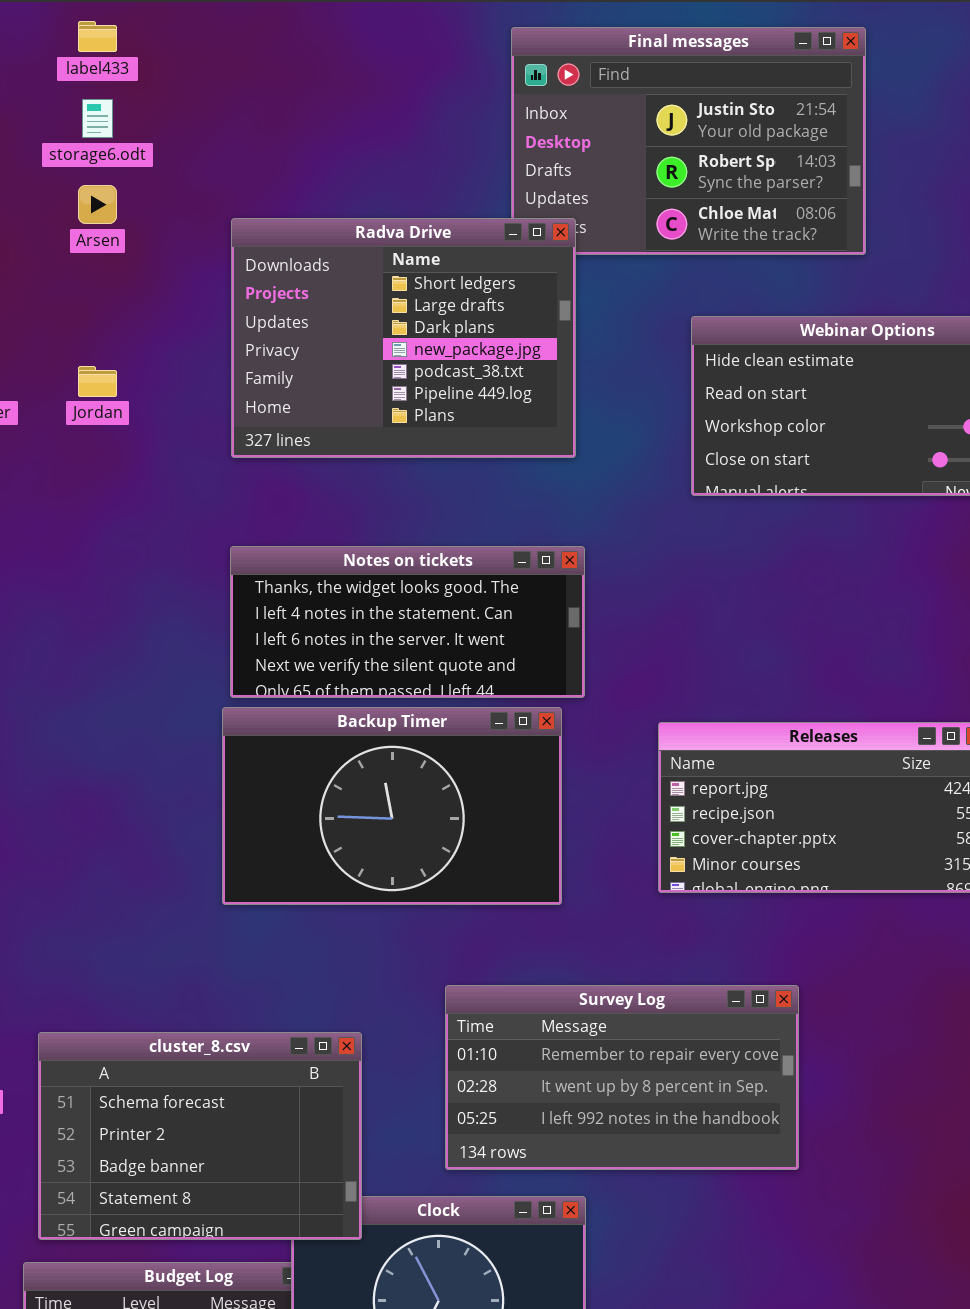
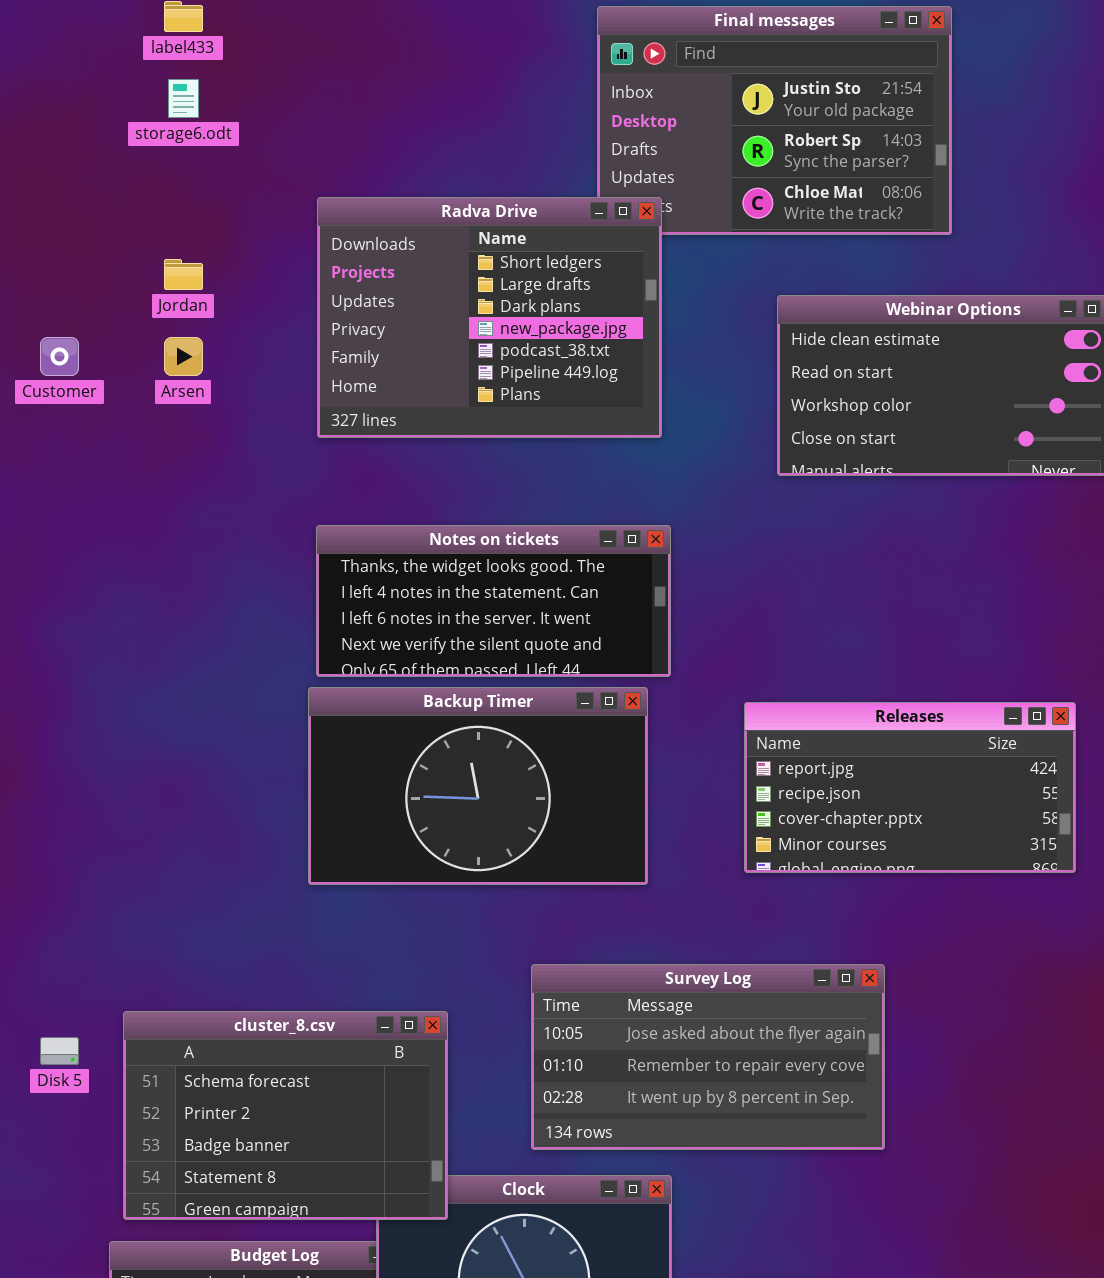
Arsen: [78,185,117,224] -> [164,337,203,376], moved
Jordan: [78,366,117,397] -> [164,259,203,290], moved
Survey Log: [445,985,799,1170] -> [531,964,885,1150], scrolled up 1 row

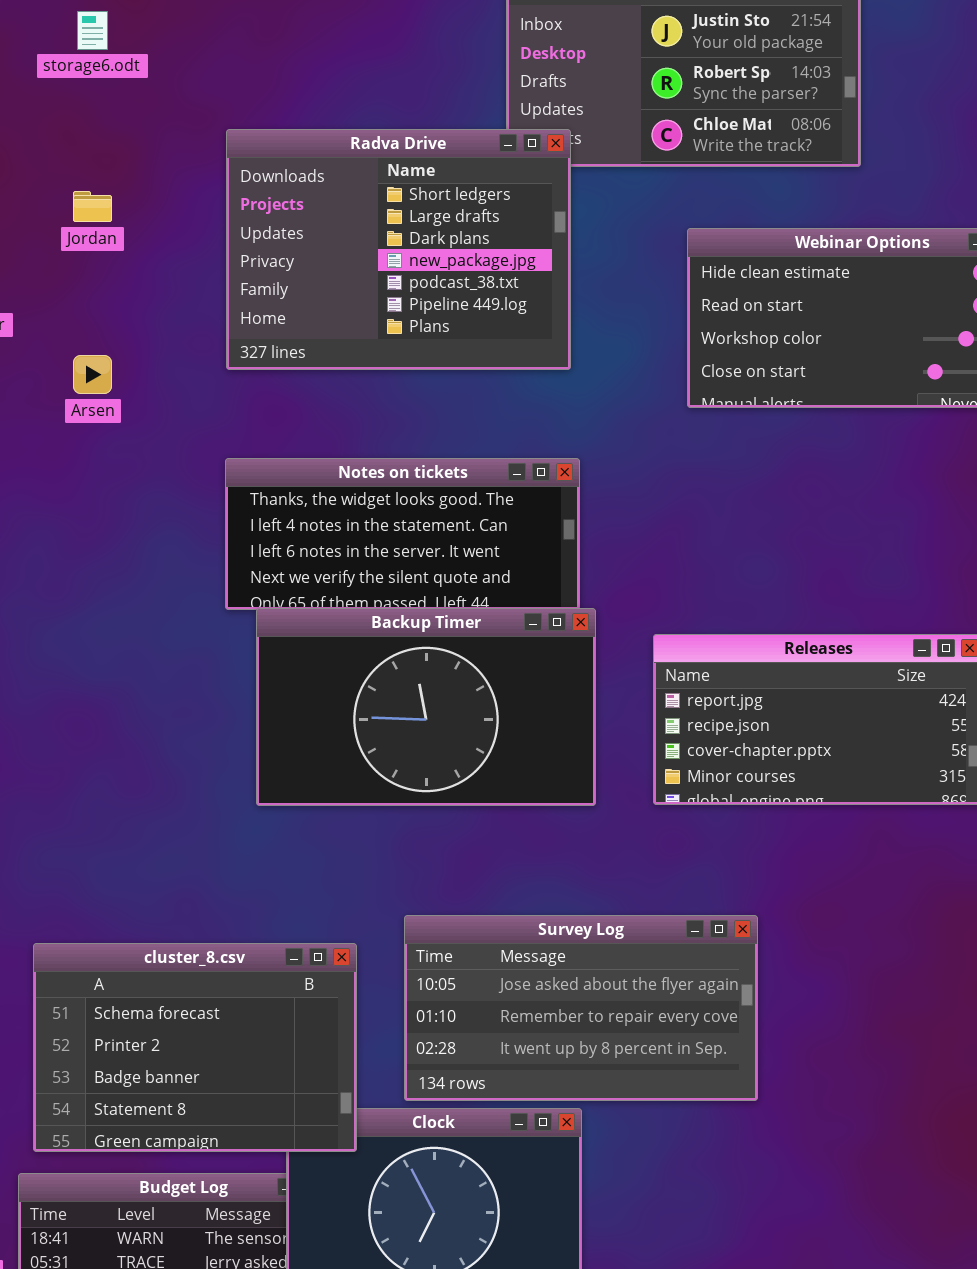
Arsen: [164,337,203,376] -> [73,355,112,394], moved
Backup Timer: [308,687,648,885] -> [256,608,596,806], moved
Survey Log: [531,964,885,1150] -> [404,915,758,1101], moved

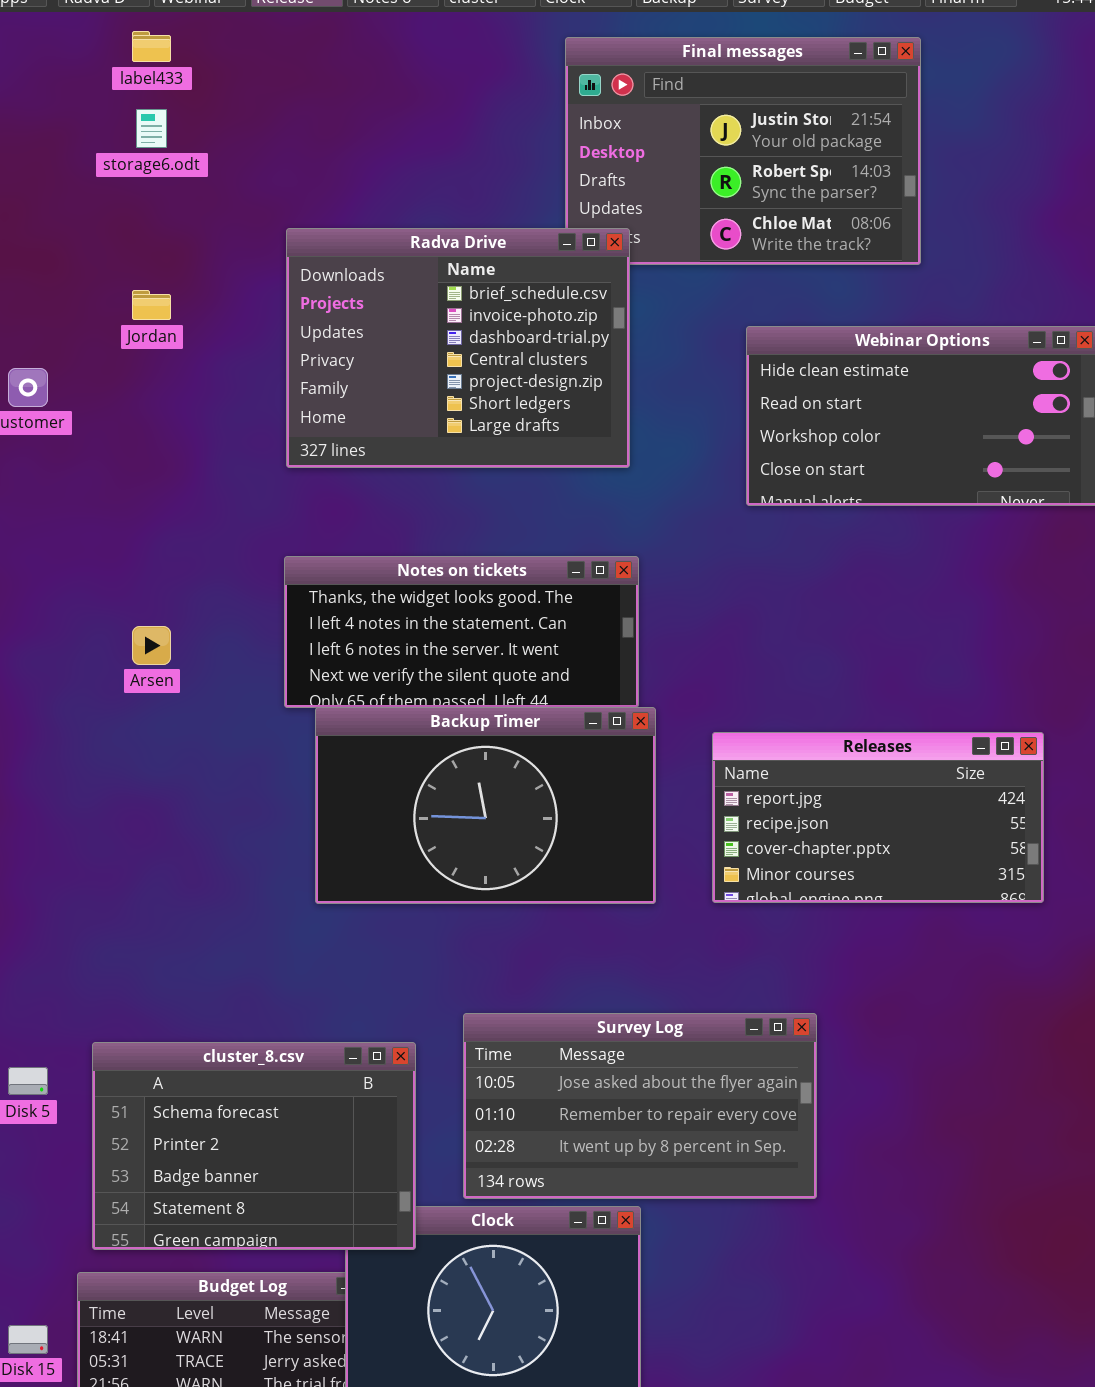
Radva Drive: [226,129,571,370] -> [286,228,630,468], scrolled up 5 rows
Arsen: [73,355,112,394] -> [132,626,171,665], moved

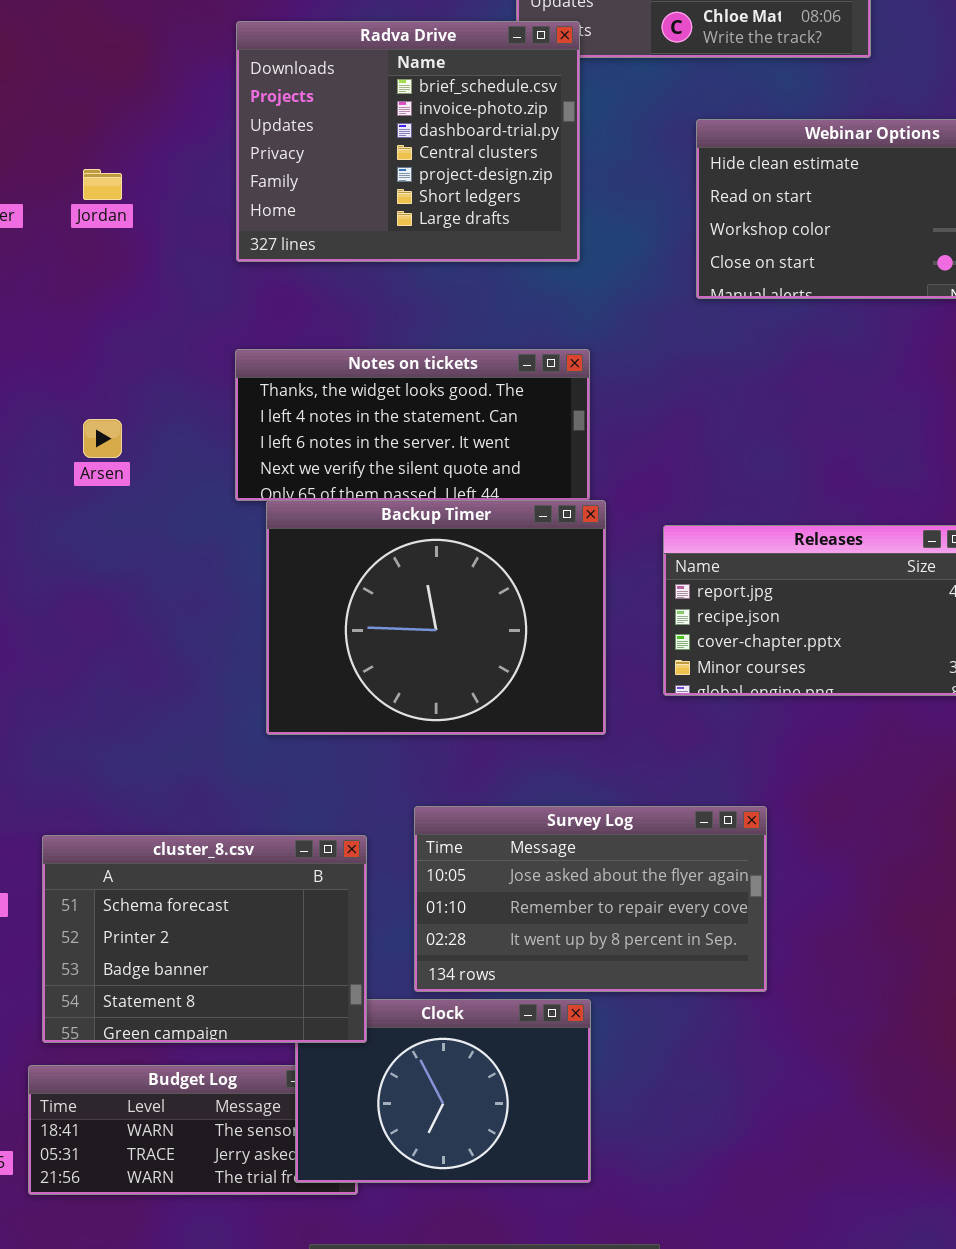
Jordan: [132,290,171,320] -> [83,169,122,200], moved
Backup Timer: [315,707,656,904] -> [266,500,606,735], resized

